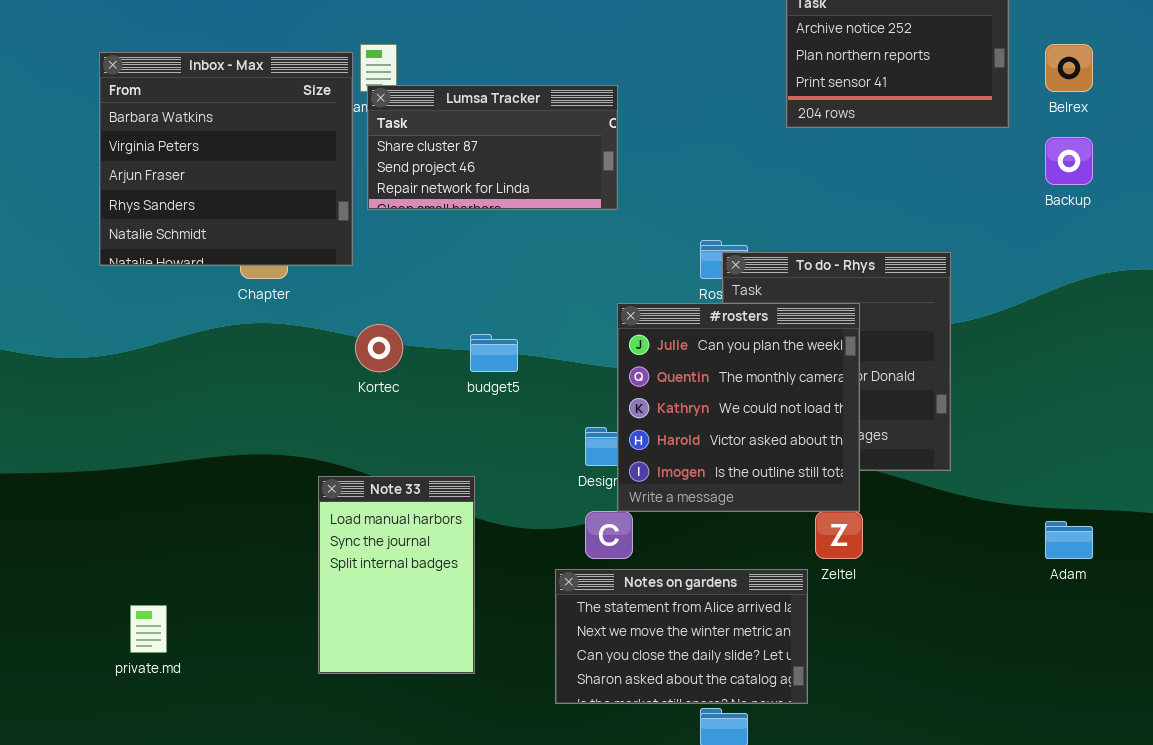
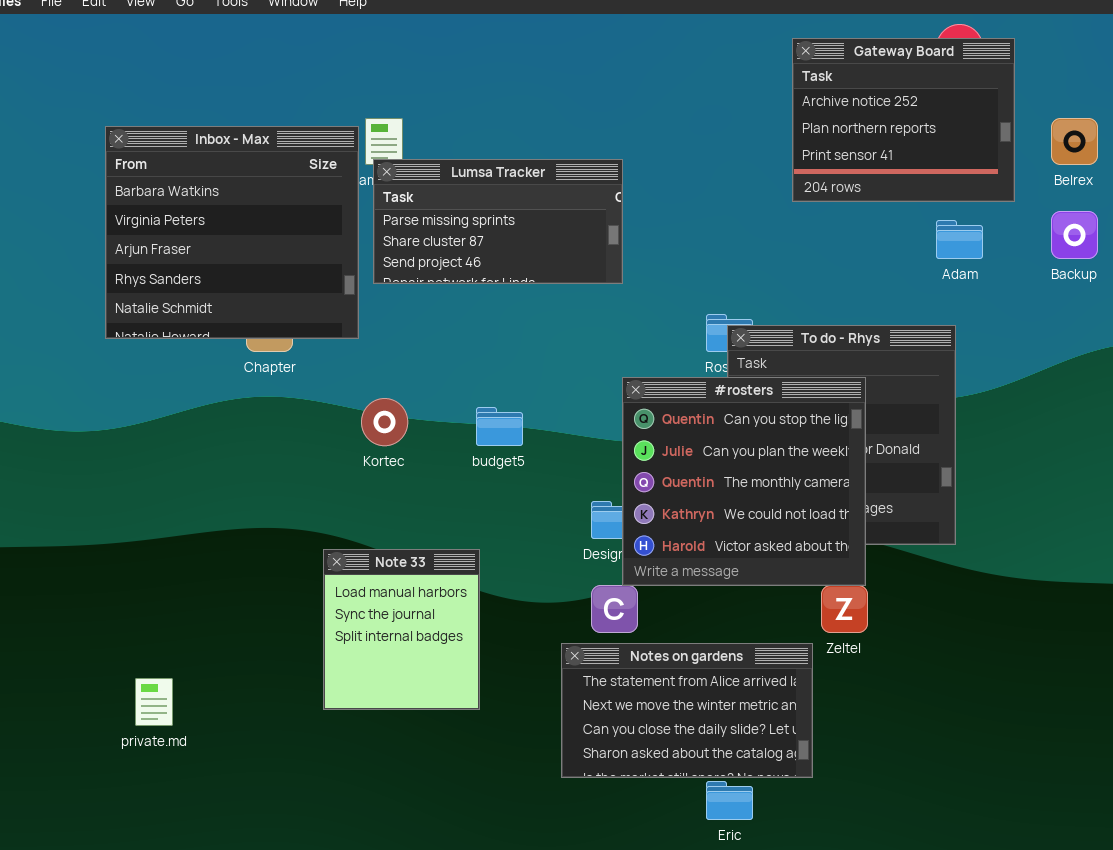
Lumsa Tracker: [367,85,618,210] -> [373,159,623,284], scrolled up 1 row
#rosters: [617,303,860,512] -> [622,377,866,586], scrolled up 1 row
Note 33: [318,476,475,674] -> [323,549,480,710], resized
Adam: [1045,521,1093,559] -> [936,220,983,259], moved

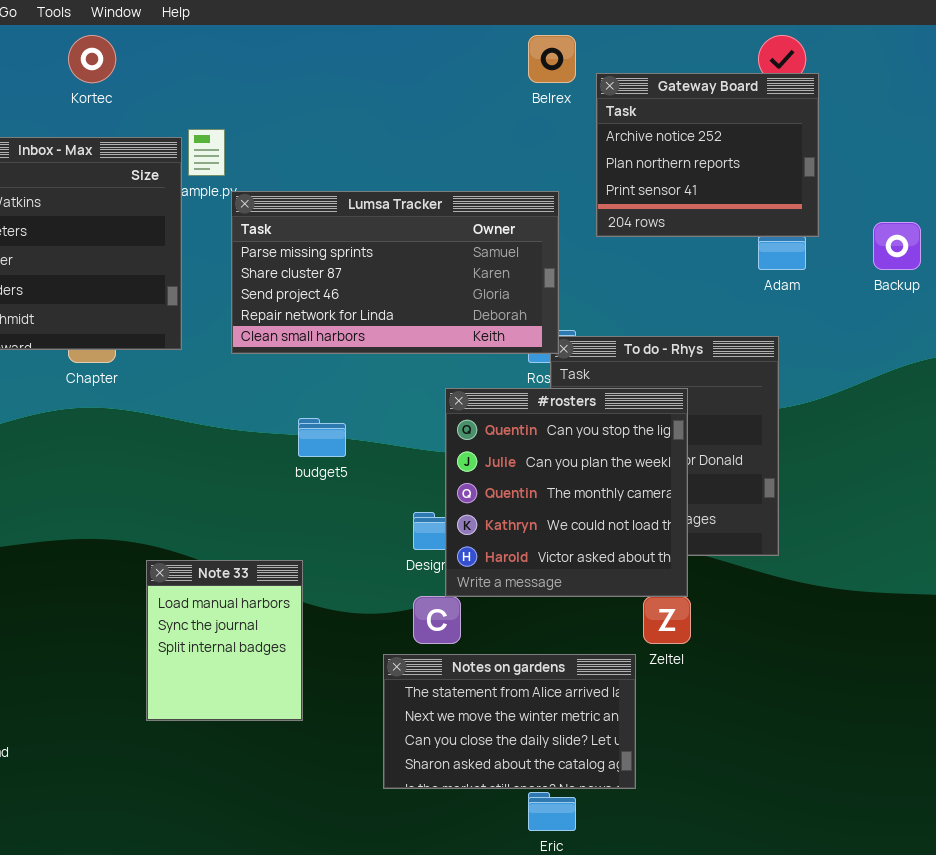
Gateway Board: [792,38,1015,202] -> [596,73,819,237], moved
Belrex: [1051,118,1098,165] -> [528,35,576,83], moved
Lumsa Tracker: [373,159,623,284] -> [231,191,559,354], moved, resized
Kortec: [361,398,408,446] -> [68,35,116,83], moved

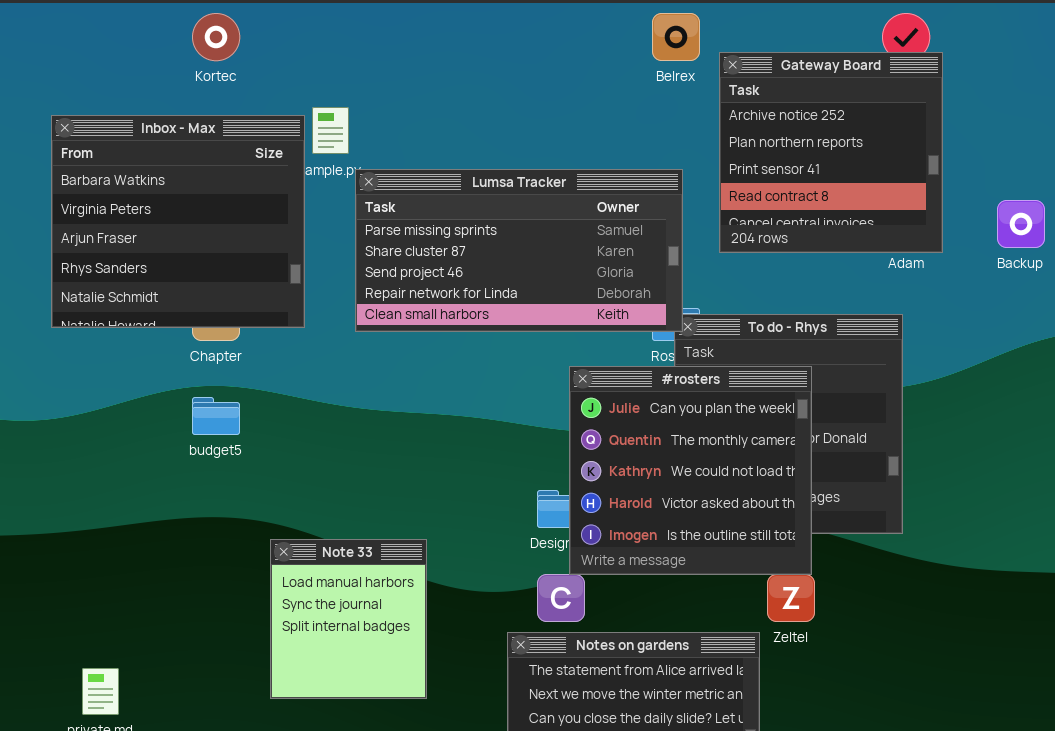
Gateway Board: [596,73,819,237] -> [719,52,943,253], resized
#rosters: [445,388,688,597] -> [569,366,812,575], scrolled down 1 row
budget5: [298,418,346,457] -> [192,397,240,435], moved

